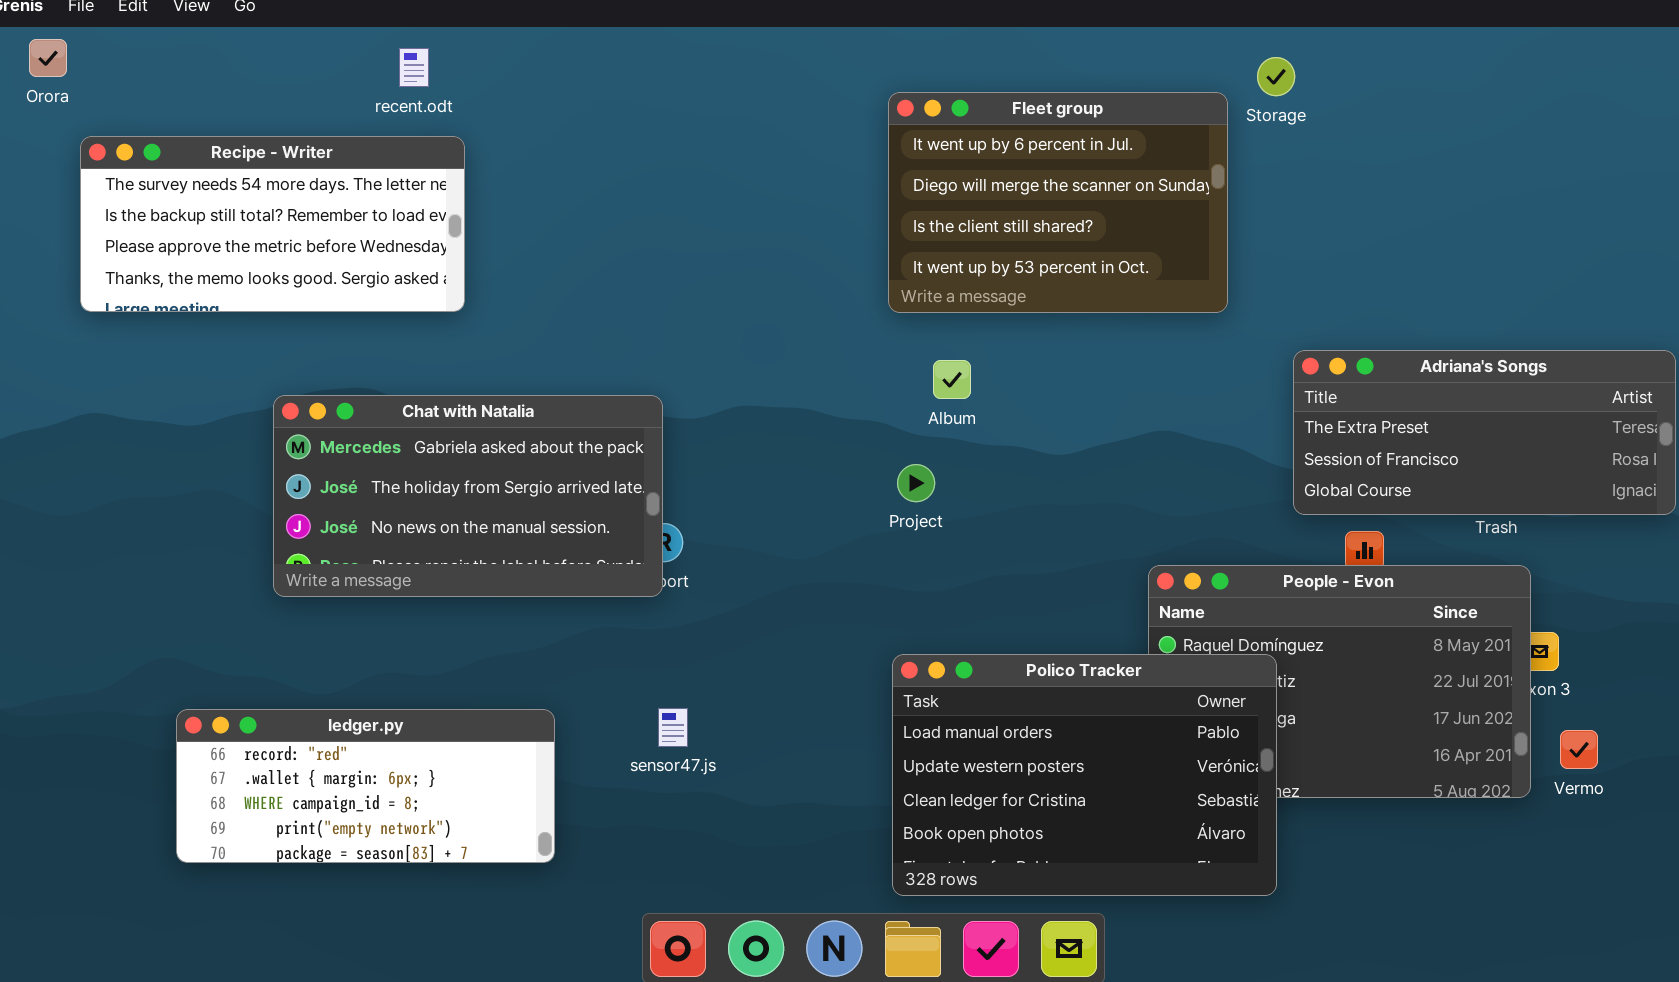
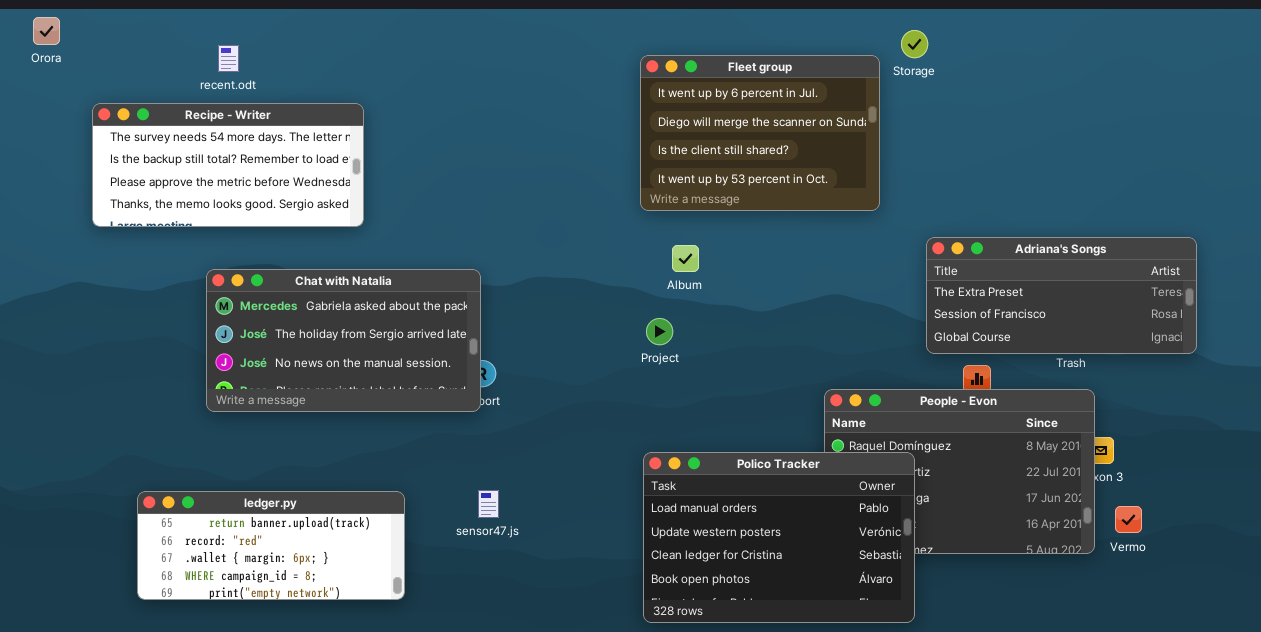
recent.odt: [399,48,429,87] -> [218,45,239,72], moved
Recipe - Writer: [80,136,465,312] -> [92,103,364,227], moved
ledger.py: [176,709,555,863] -> [137,491,405,600], scrolled up 1 row

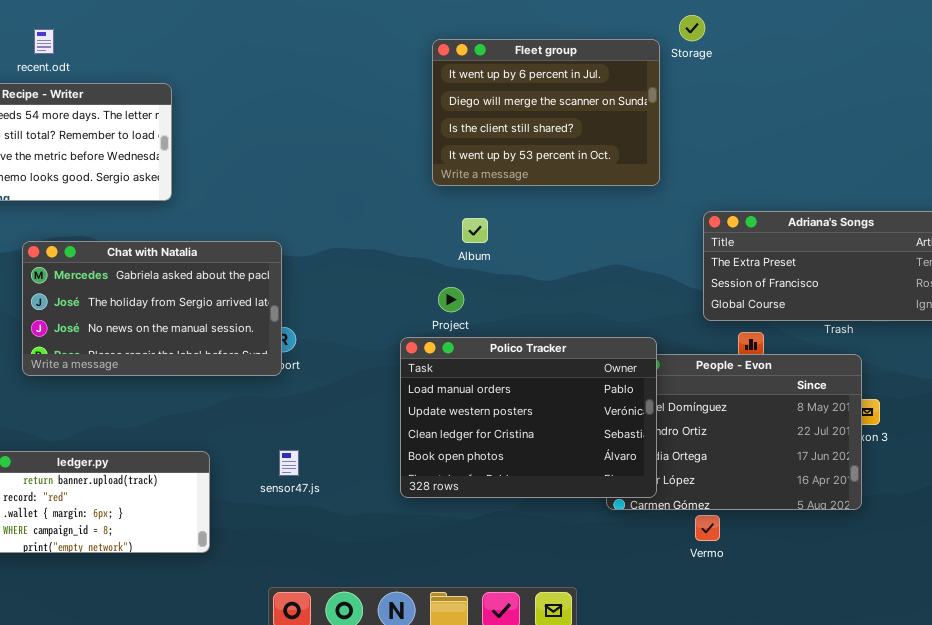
Polico Tracker: [643,452,915,623] -> [400,337,657,498], moved
Vermo: [1115,506,1142,533] -> [695,515,720,541], moved

